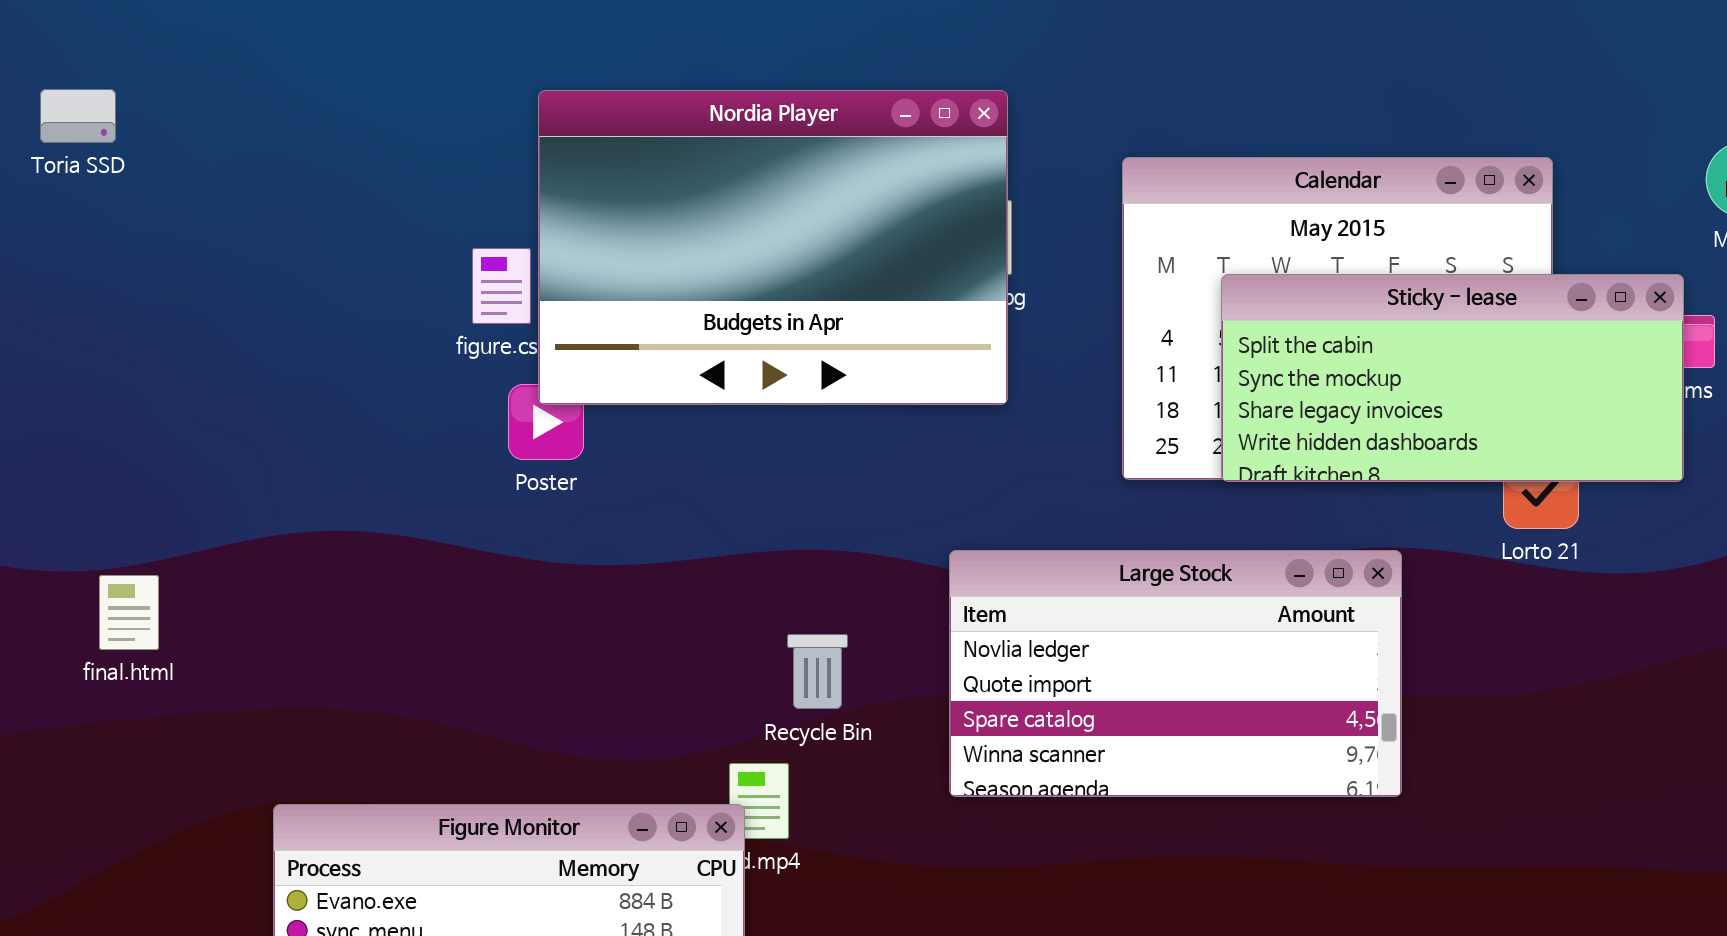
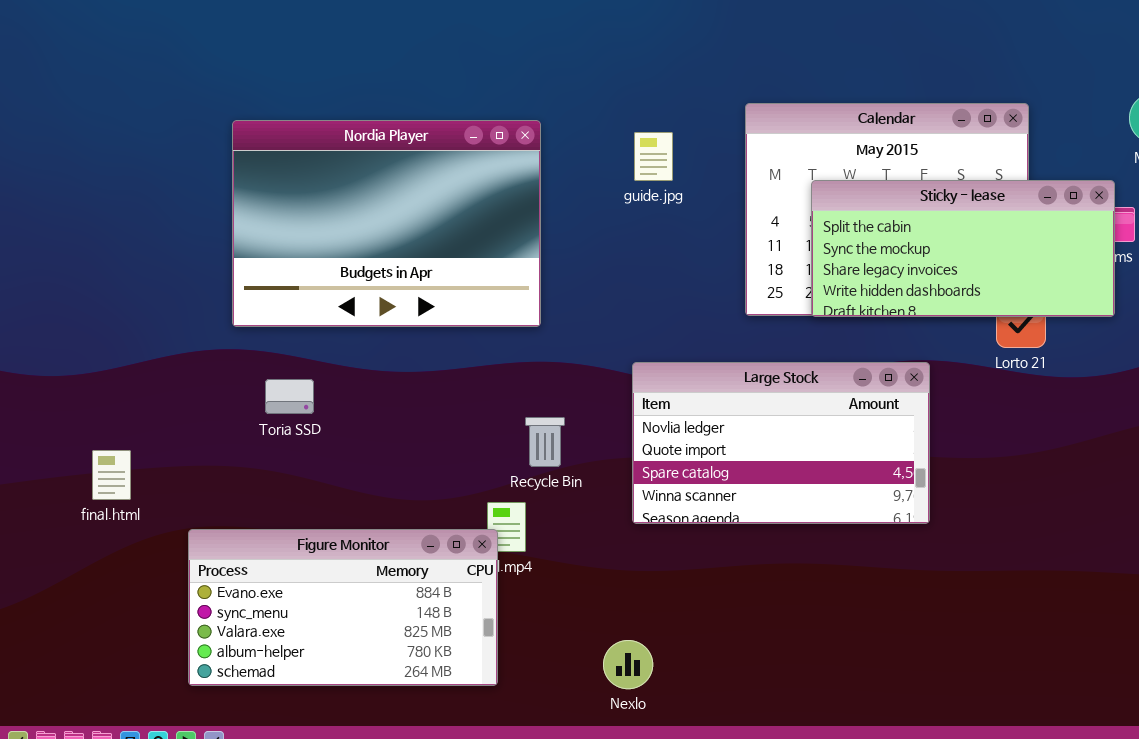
Toria SSD: [40,89,116,143] -> [265,379,314,414], moved
Nordia Player: [538,90,1008,405] -> [232,120,541,327], moved
final.html: [99,575,159,650] -> [92,450,131,500], moved

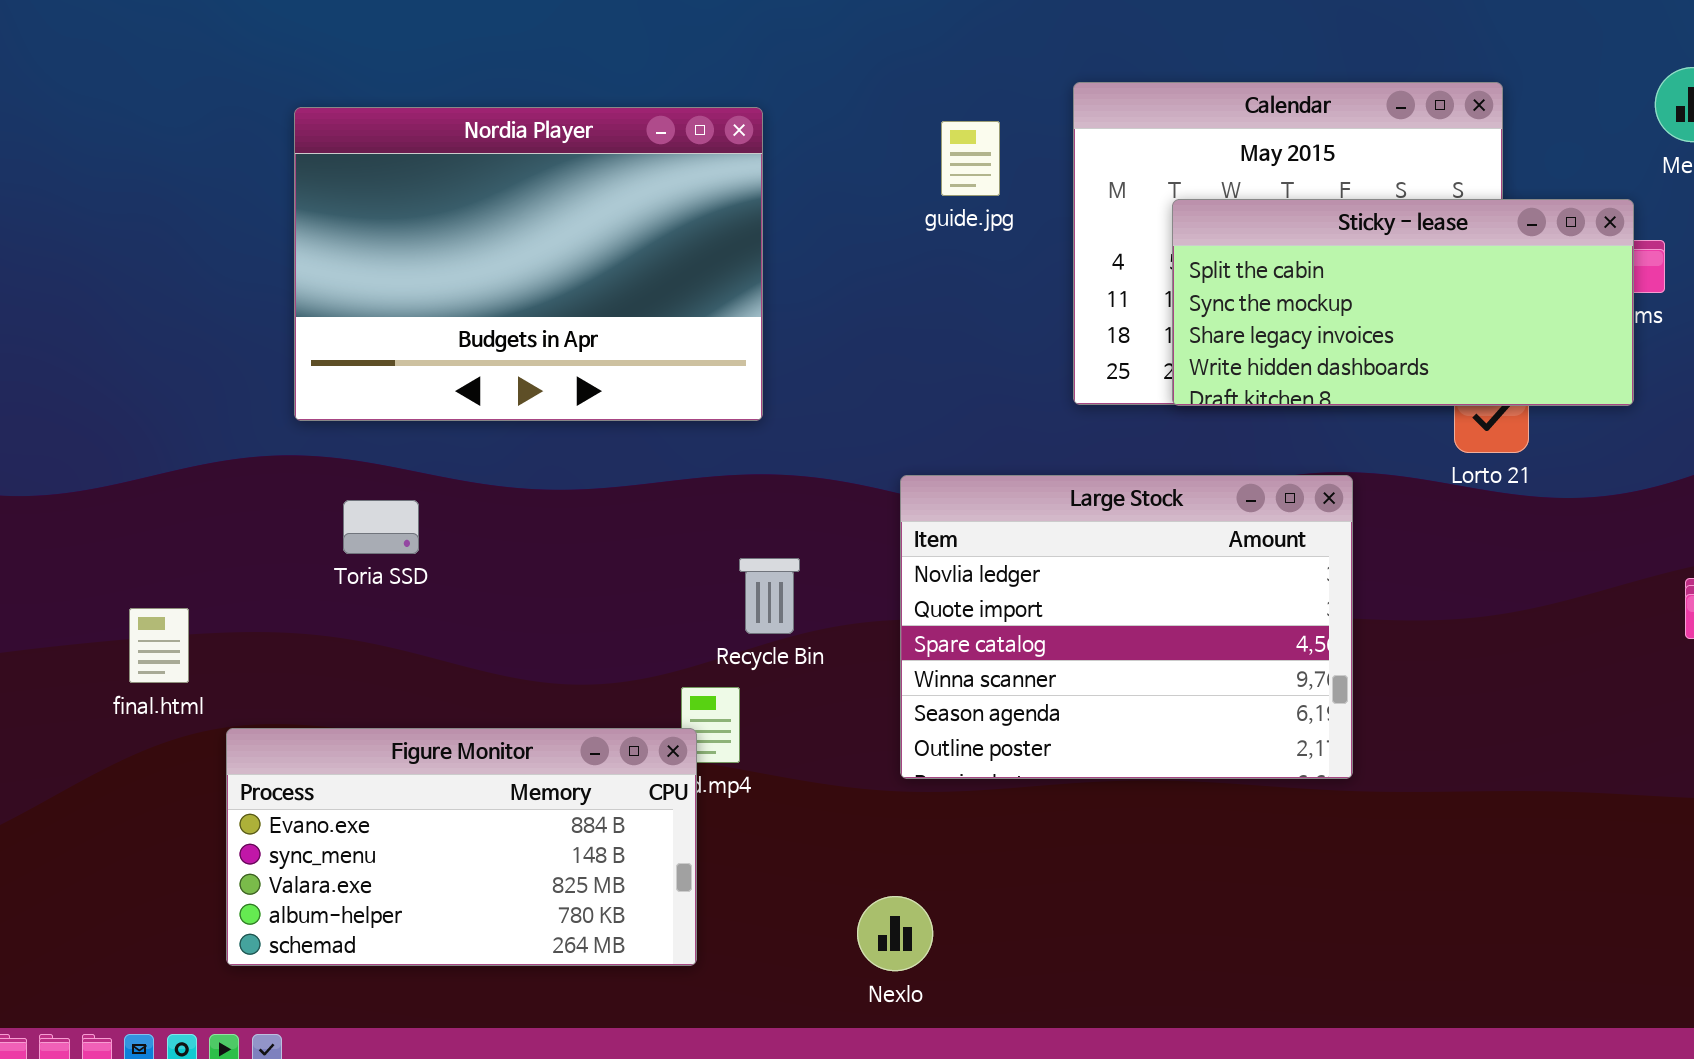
guide.jpg: [634,132,673,181] -> [941,121,1000,196], moved
Large Stock: [632,362,930,524] -> [900,475,1353,779], resized
final.html: [92,450,131,500] -> [129,608,189,683], moved

